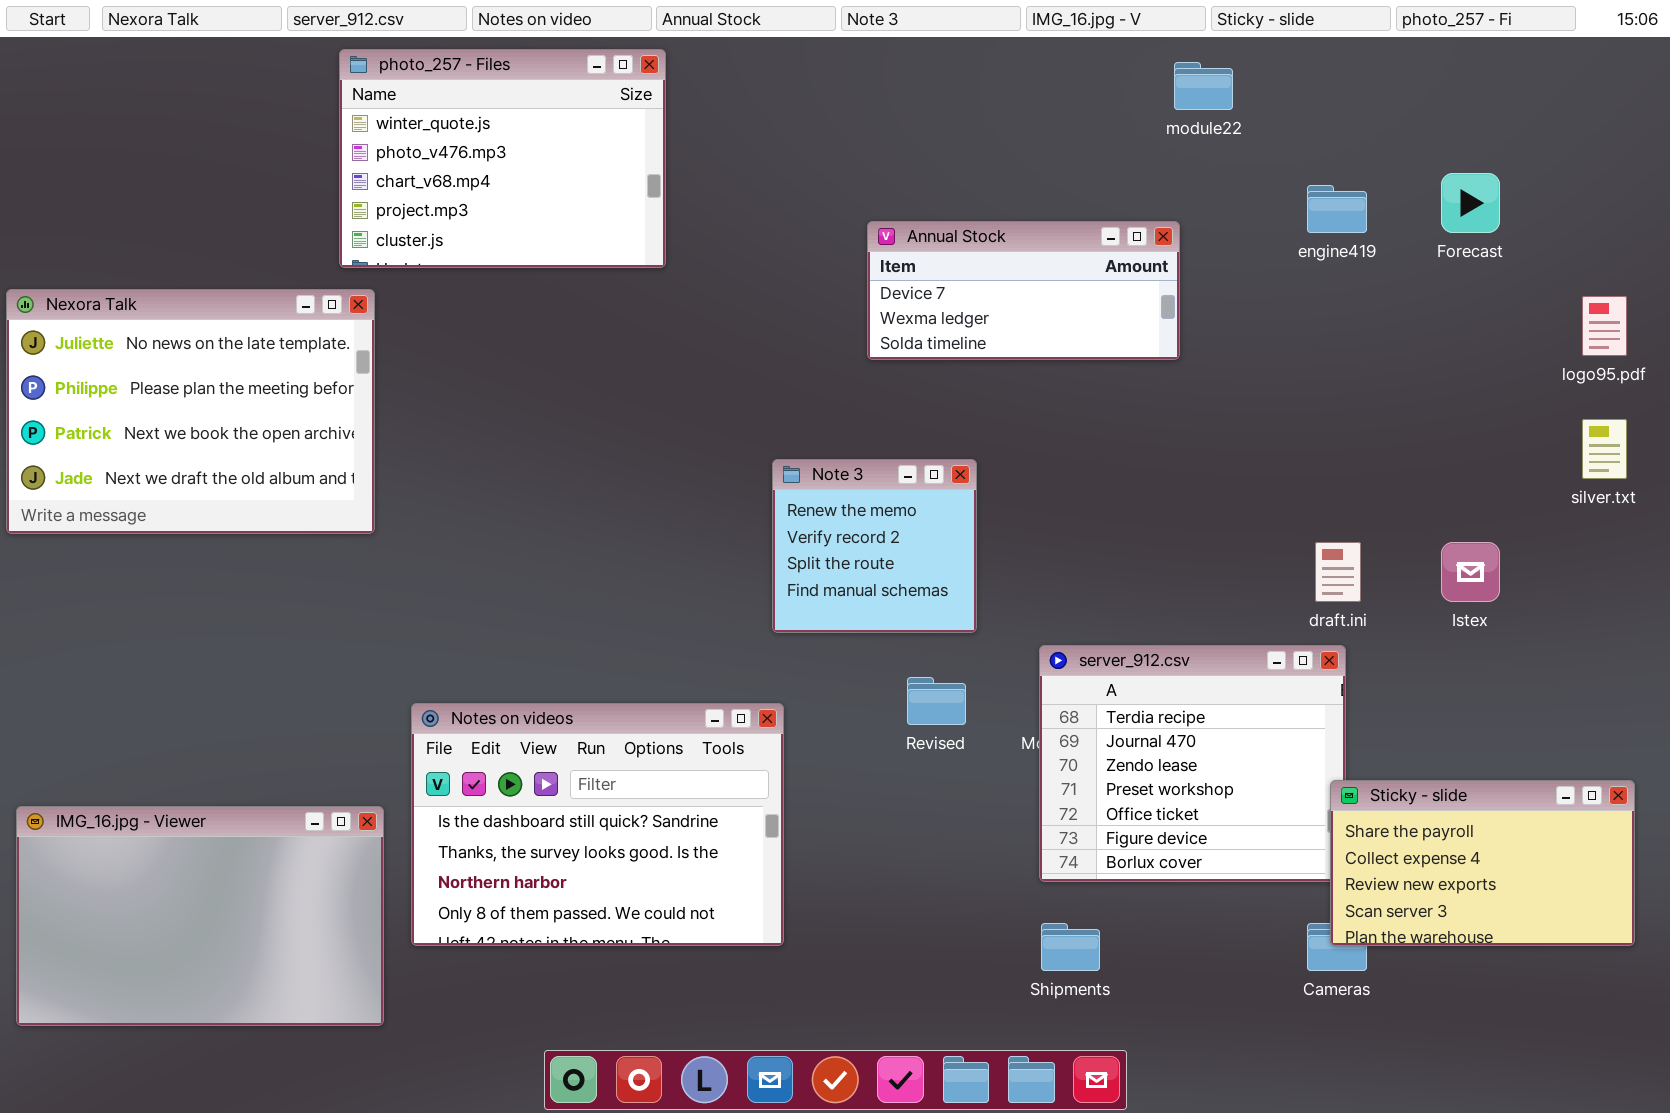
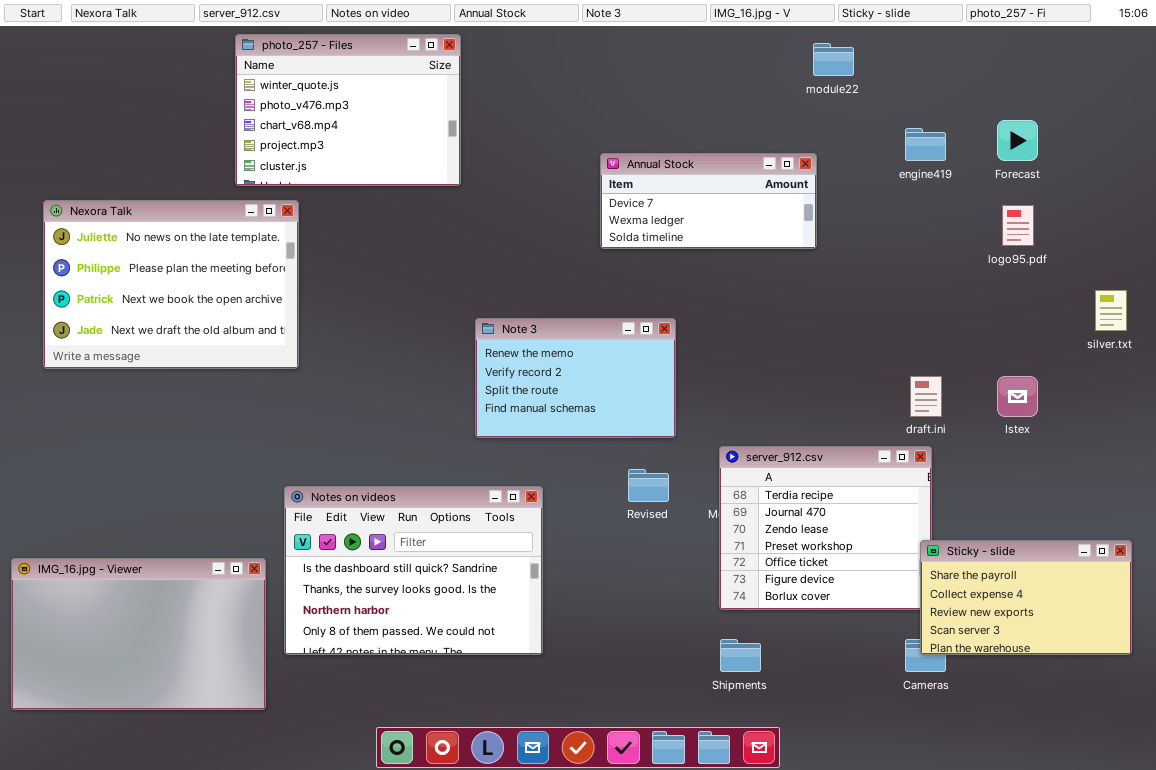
Nexora Talk: [6,289,375,534] -> [43,200,299,369], moved
logo95.pdf: [1582,296,1627,356] -> [1002,205,1034,246], moved
Note 3: [772,459,977,633] -> [475,318,676,438], resized

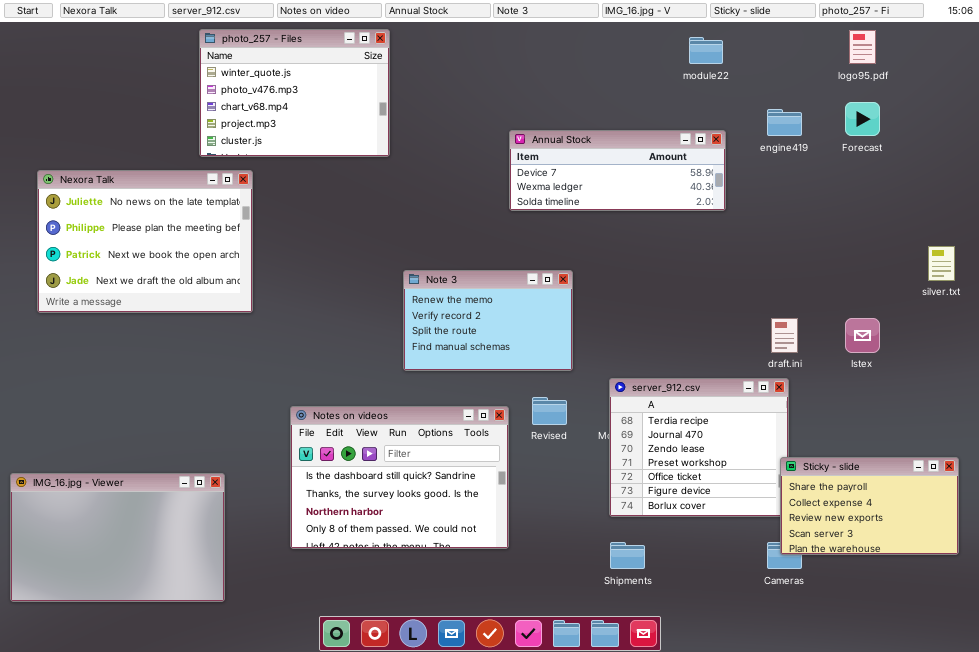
Annual Stock: [600,153,817,249] -> [509,130,726,211], resized
logo95.pdf: [1002,205,1034,246] -> [849,30,876,64], moved
Notes on videos: [284,486,543,655] -> [290,406,509,549], moved

